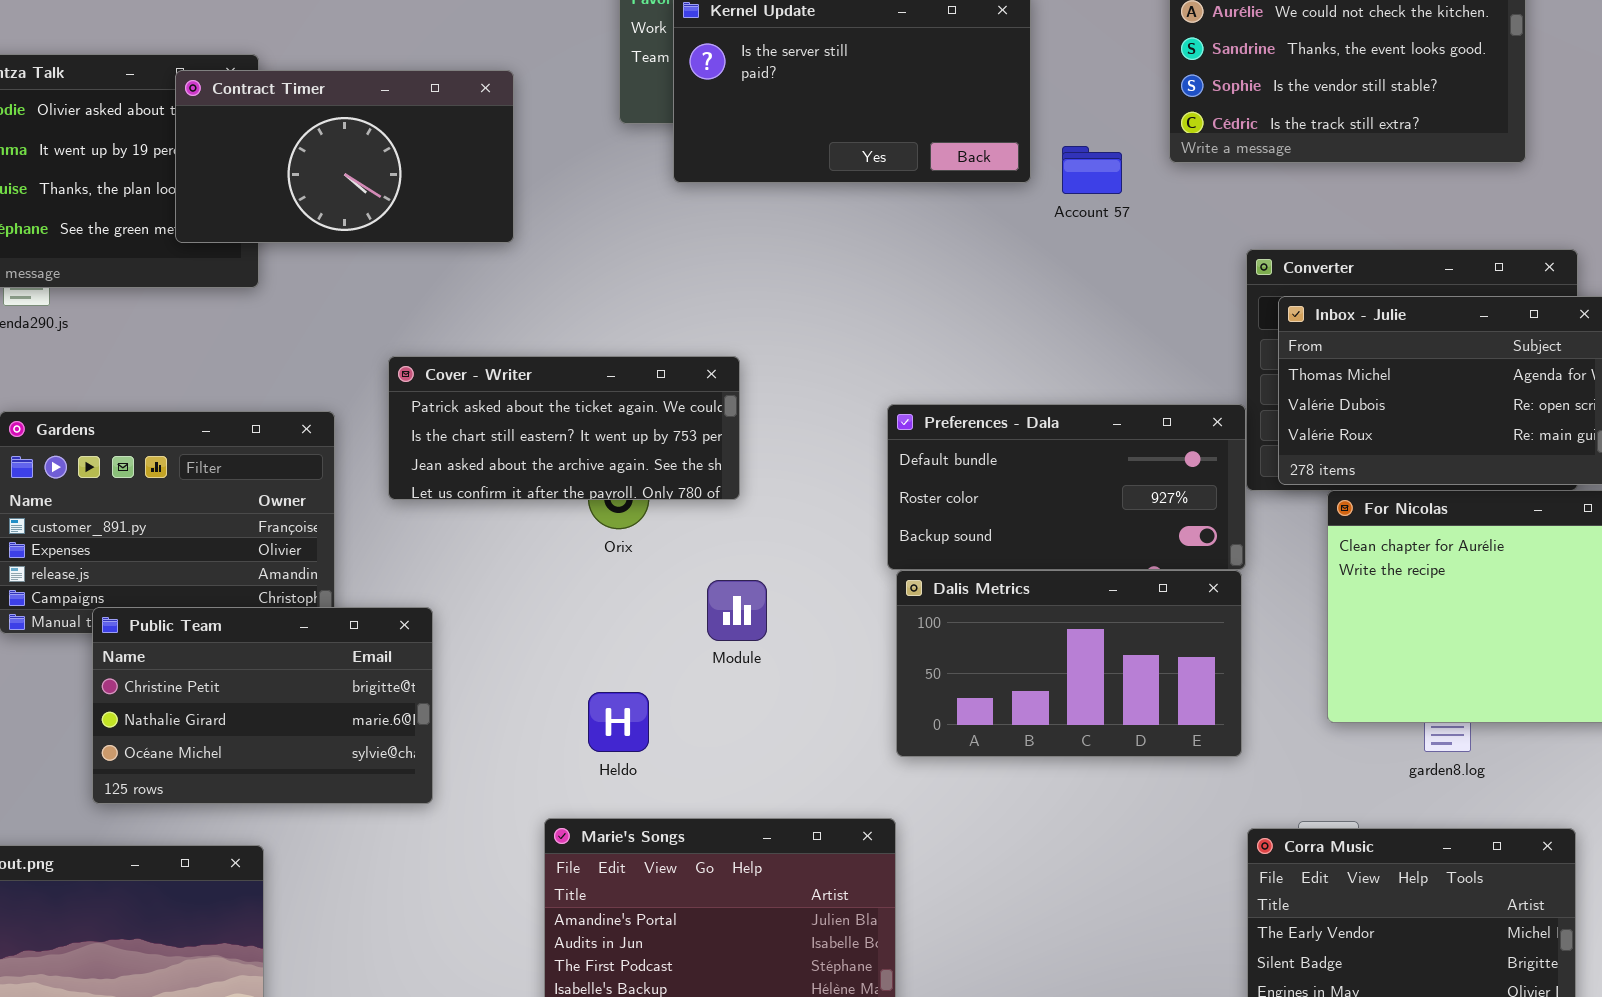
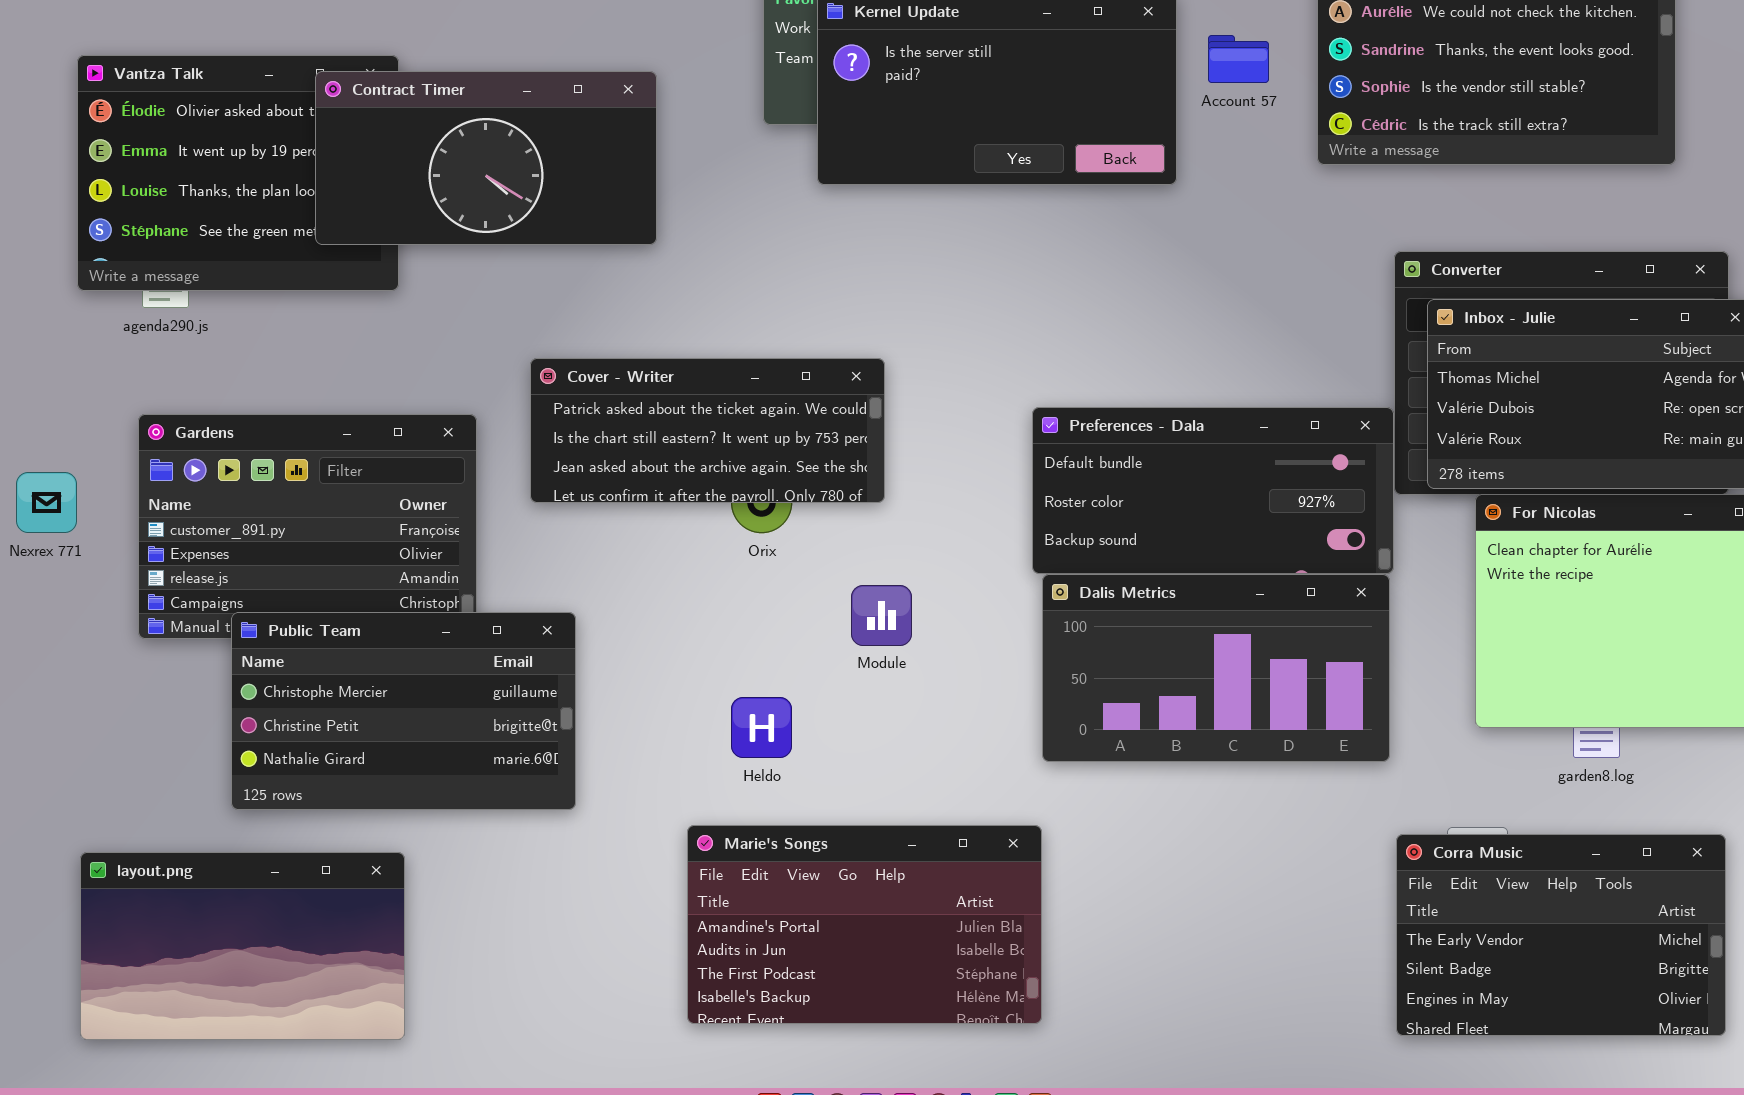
Account 57: [1062,146,1122,194] -> [1208,35,1269,83], moved
Public Team: [92,607,433,804] -> [231,612,576,810], scrolled up 1 row

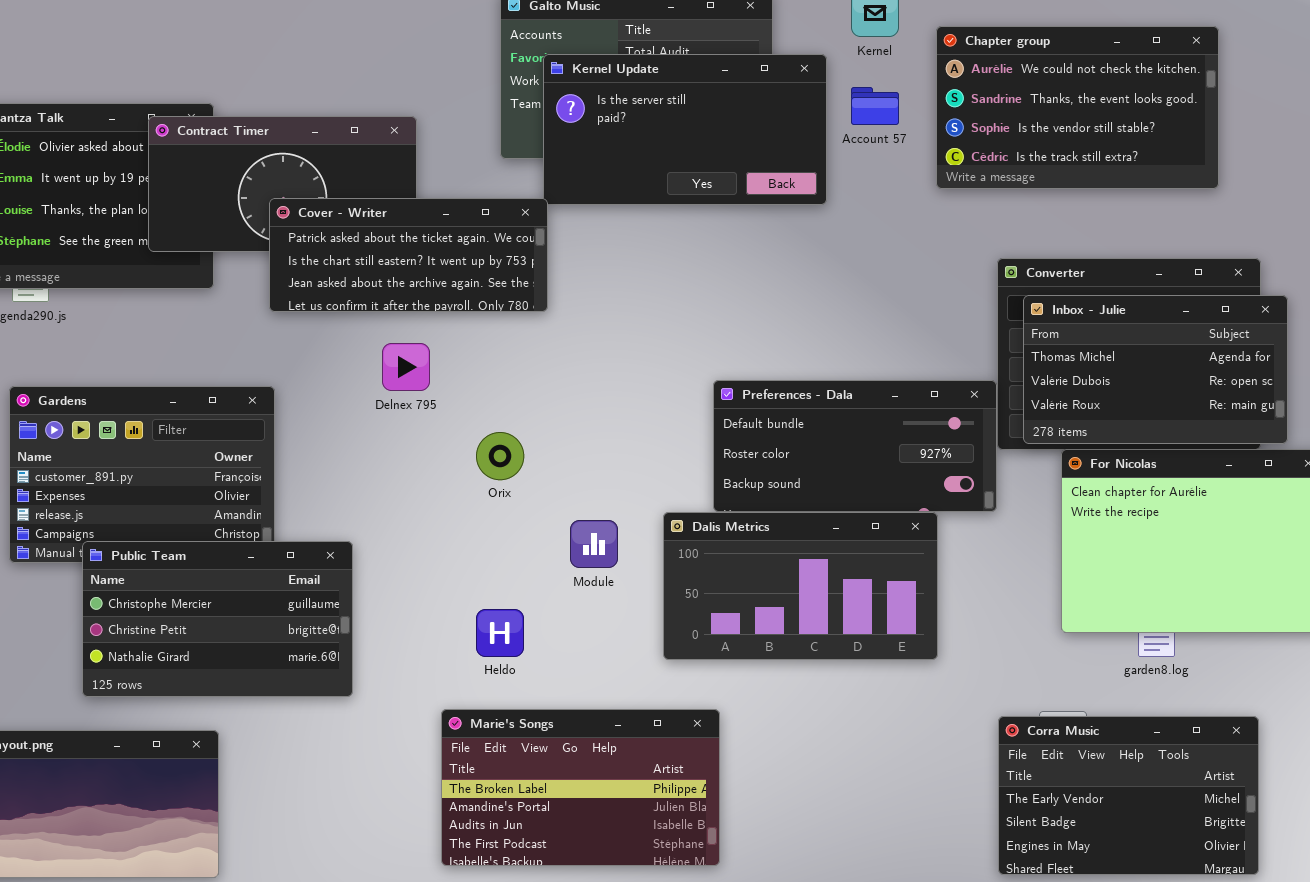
Cover - Writer: [530,358,885,503] -> [269,198,548,312], moved
Dalis Metrics: [1042,574,1390,762] -> [663,512,938,660], moved
Marie's Songs: [687,825,1042,1024] -> [441,709,720,866], scrolled up 1 row

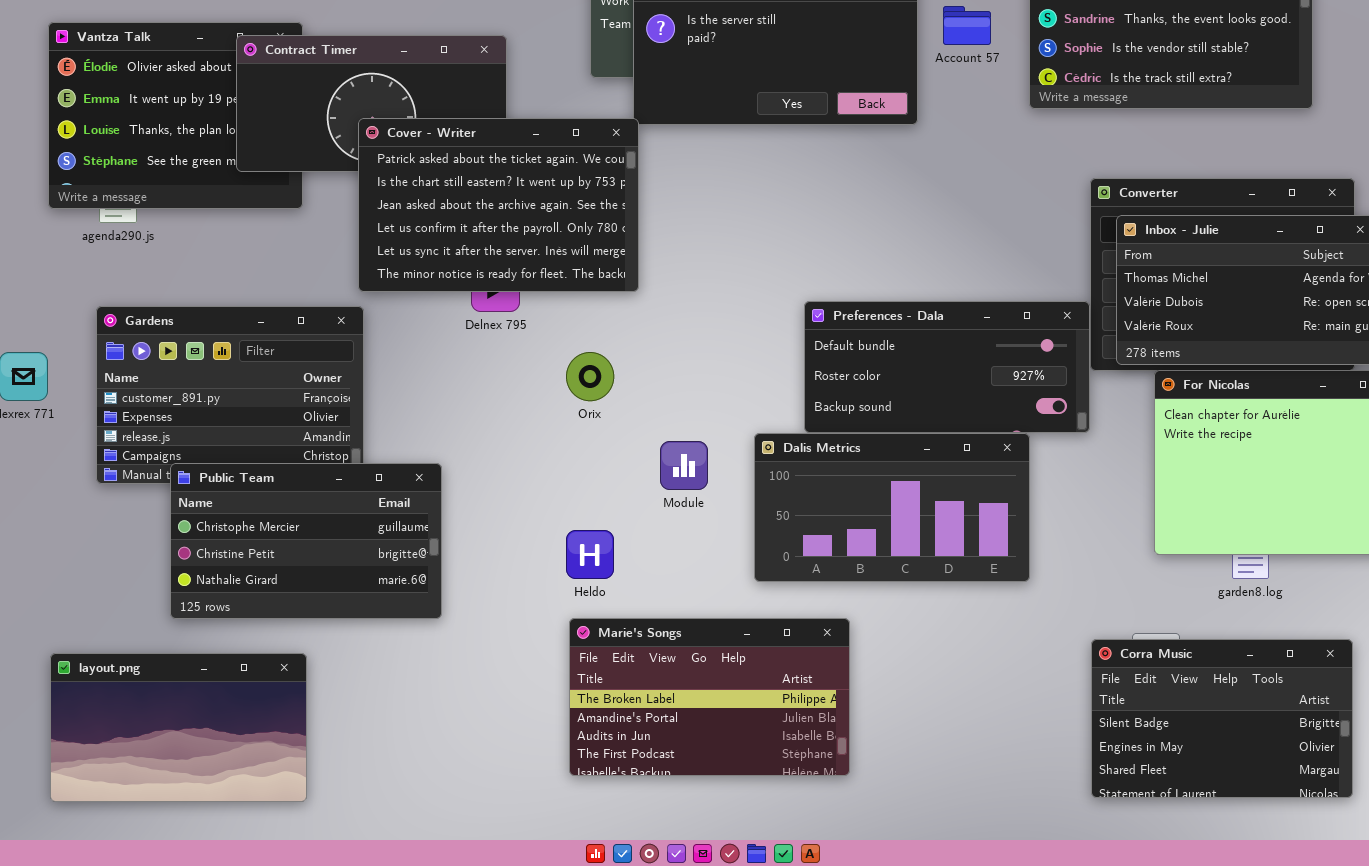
Cover - Writer: [269,198,548,312] -> [358,118,639,292], resized
Marie's Songs: [441,709,720,866] -> [569,618,850,776], moved
Corra Music: [998,716,1259,875] -> [1091,639,1353,798], scrolled down 1 row

